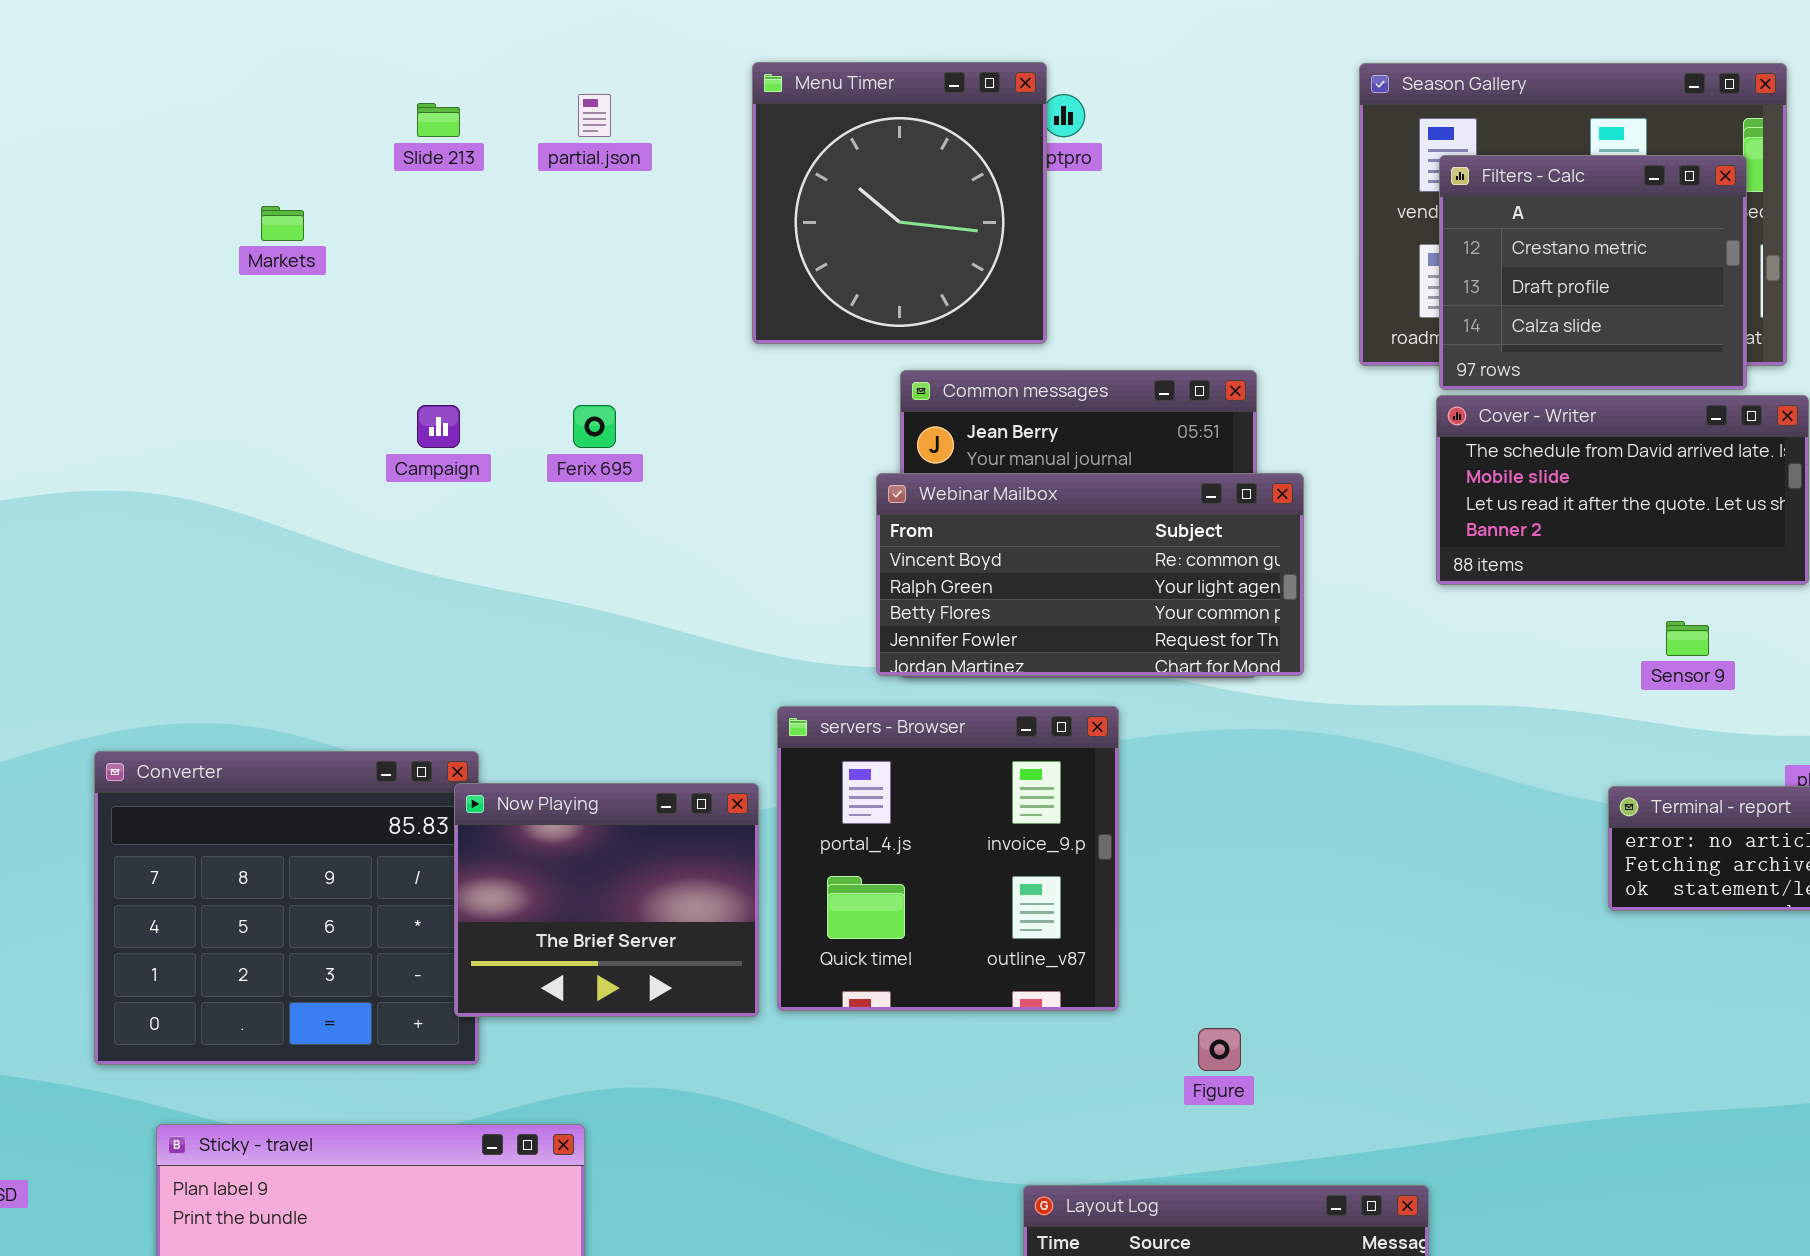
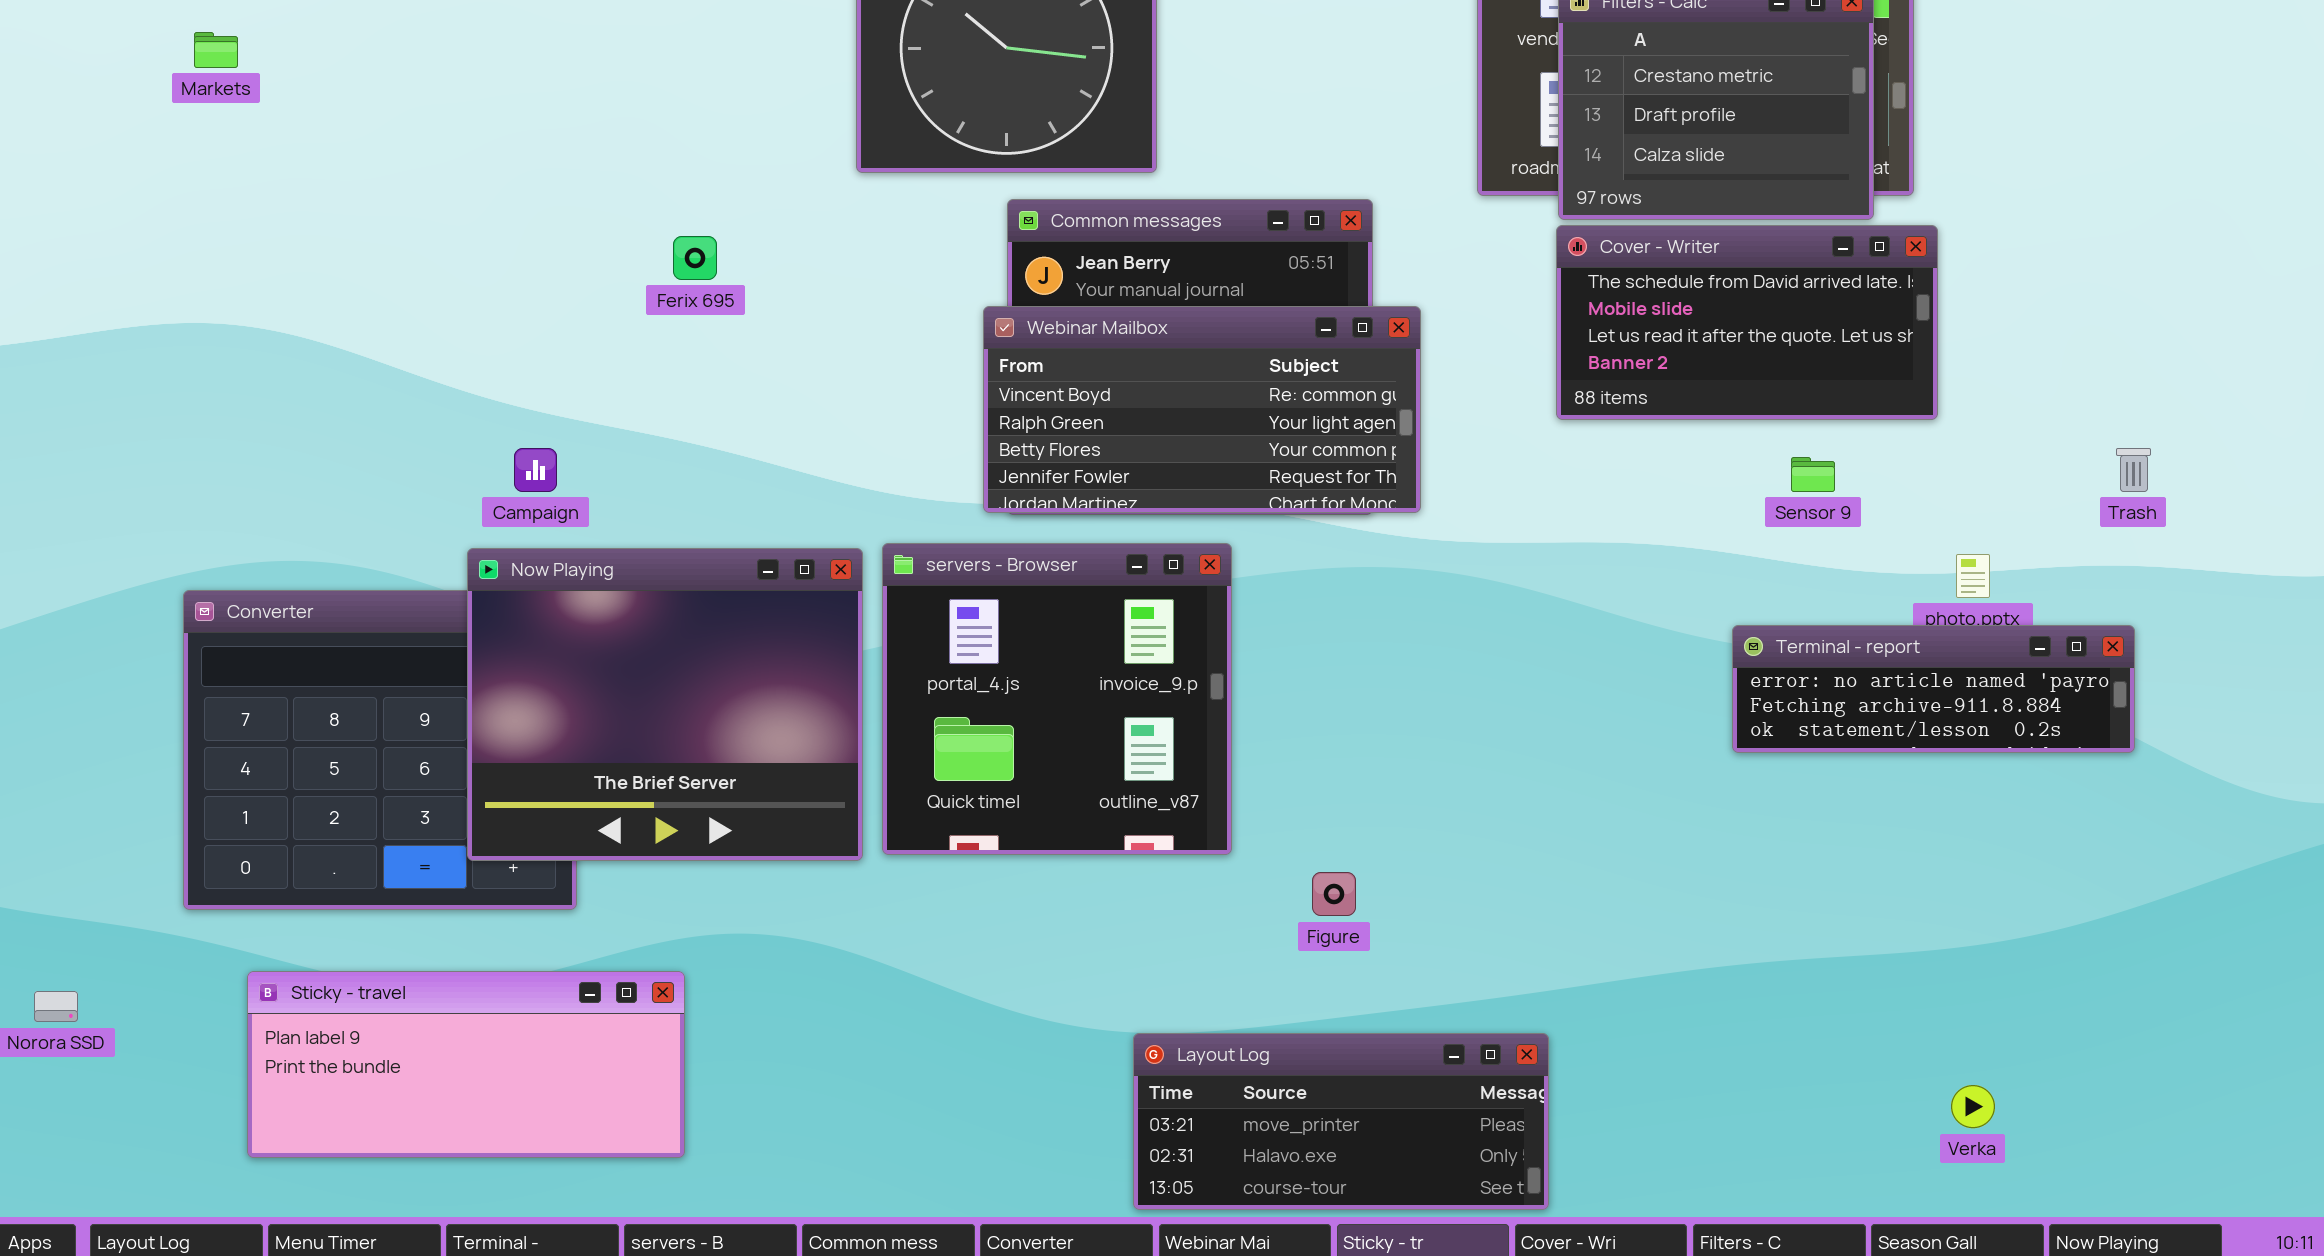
Markets: [261,206,304,241] -> [194,32,238,68], moved
Campaign: [417,405,460,448] -> [514,448,557,492], moved
Now Playing: [454,783,759,1017] -> [467,548,863,861], resized

